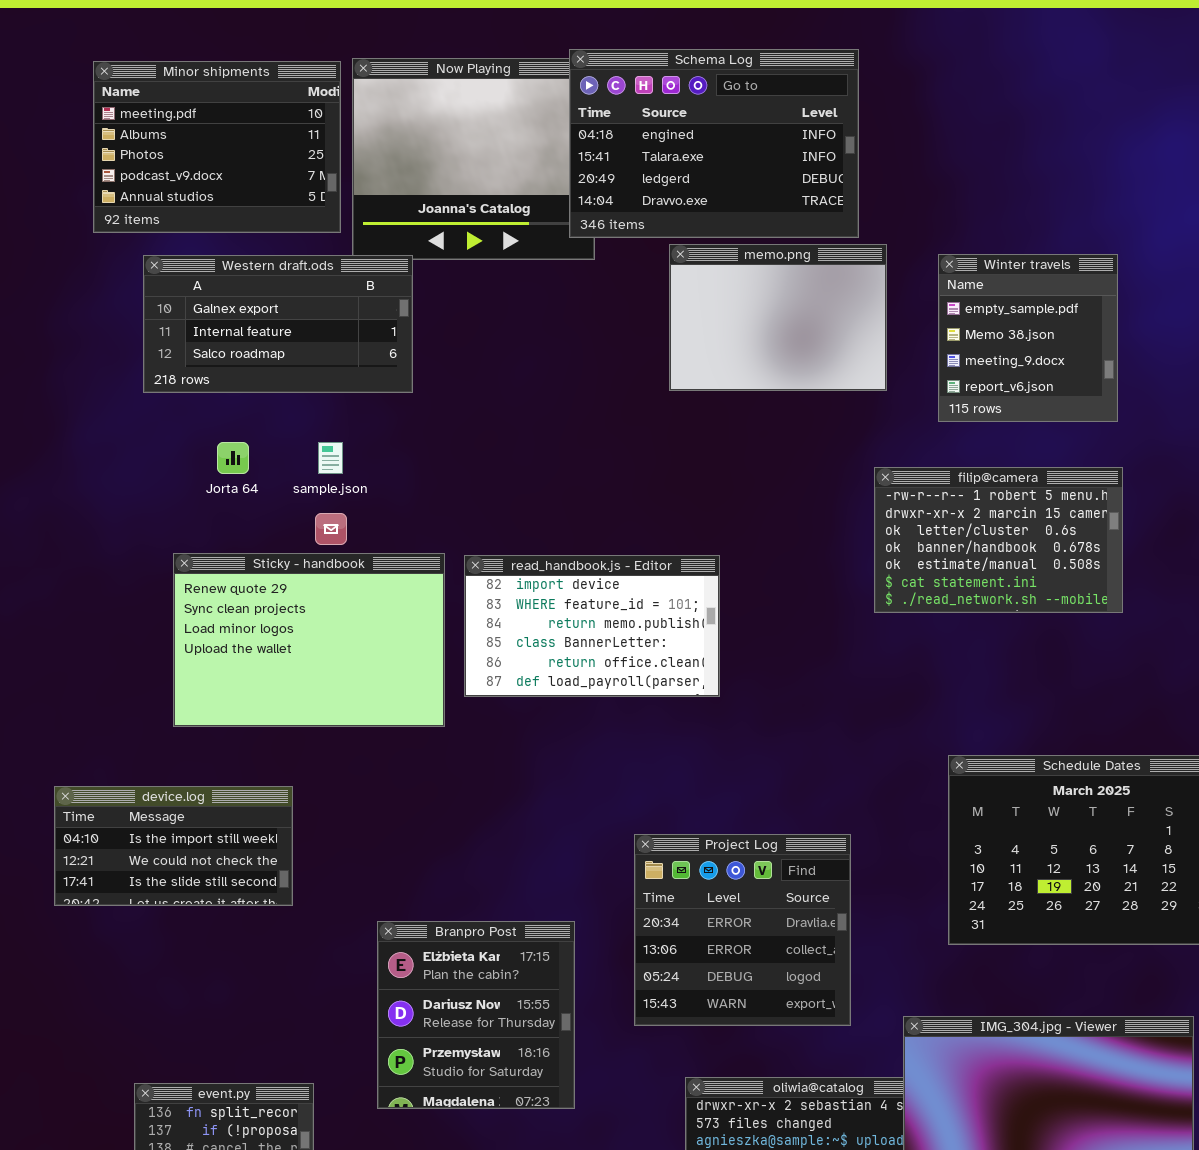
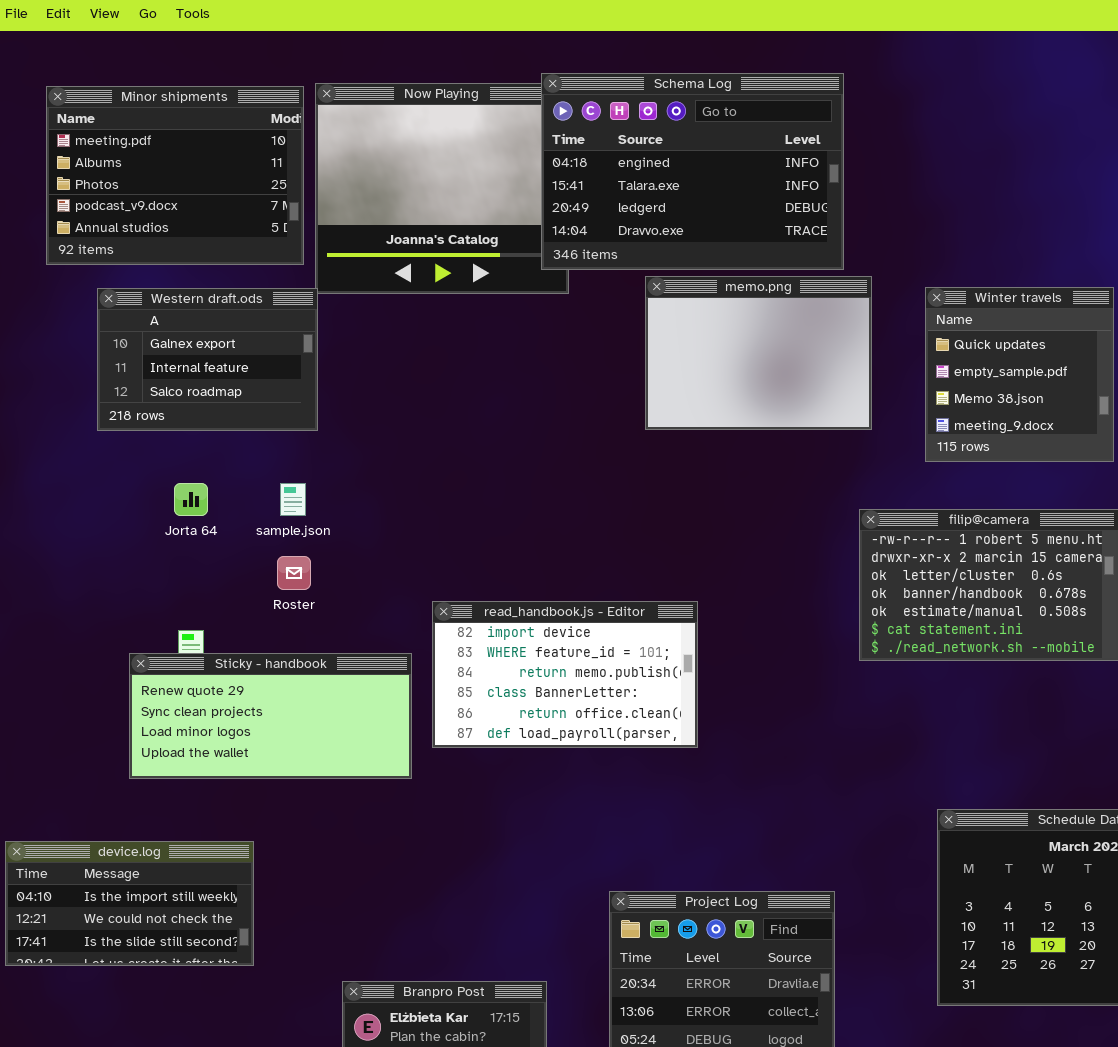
Winter travels: [938,254,1118,422] -> [925,287,1114,462], scrolled up 1 row
Western draft.ods: [143,255,413,393] -> [97,288,318,431], resized
Sticky - handbook: [173,553,445,727] -> [129,653,412,779], resized

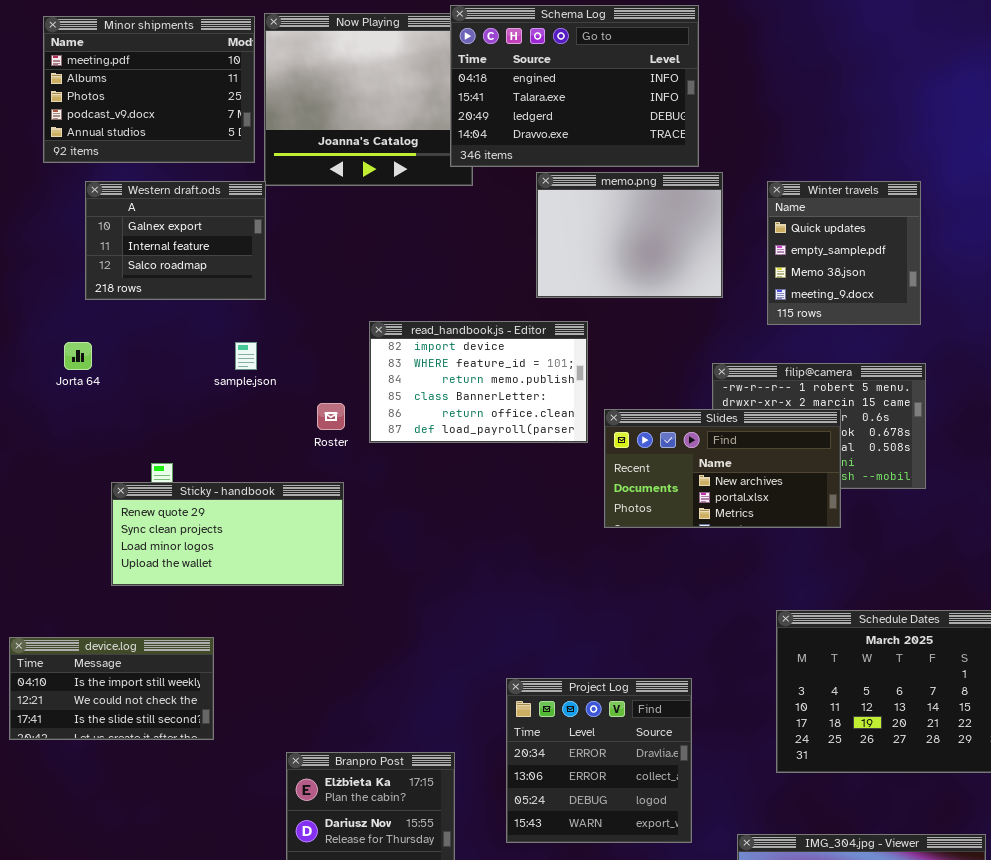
Jorta 64: [174,483,208,516] -> [64,342,92,370], moved
Roster: [277,556,311,590] -> [317,403,345,430], moved
Slides: none -> [604,409,841,528], opened
read_handbook.js - Editor: [432,601,698,748] -> [369,321,588,443], moved

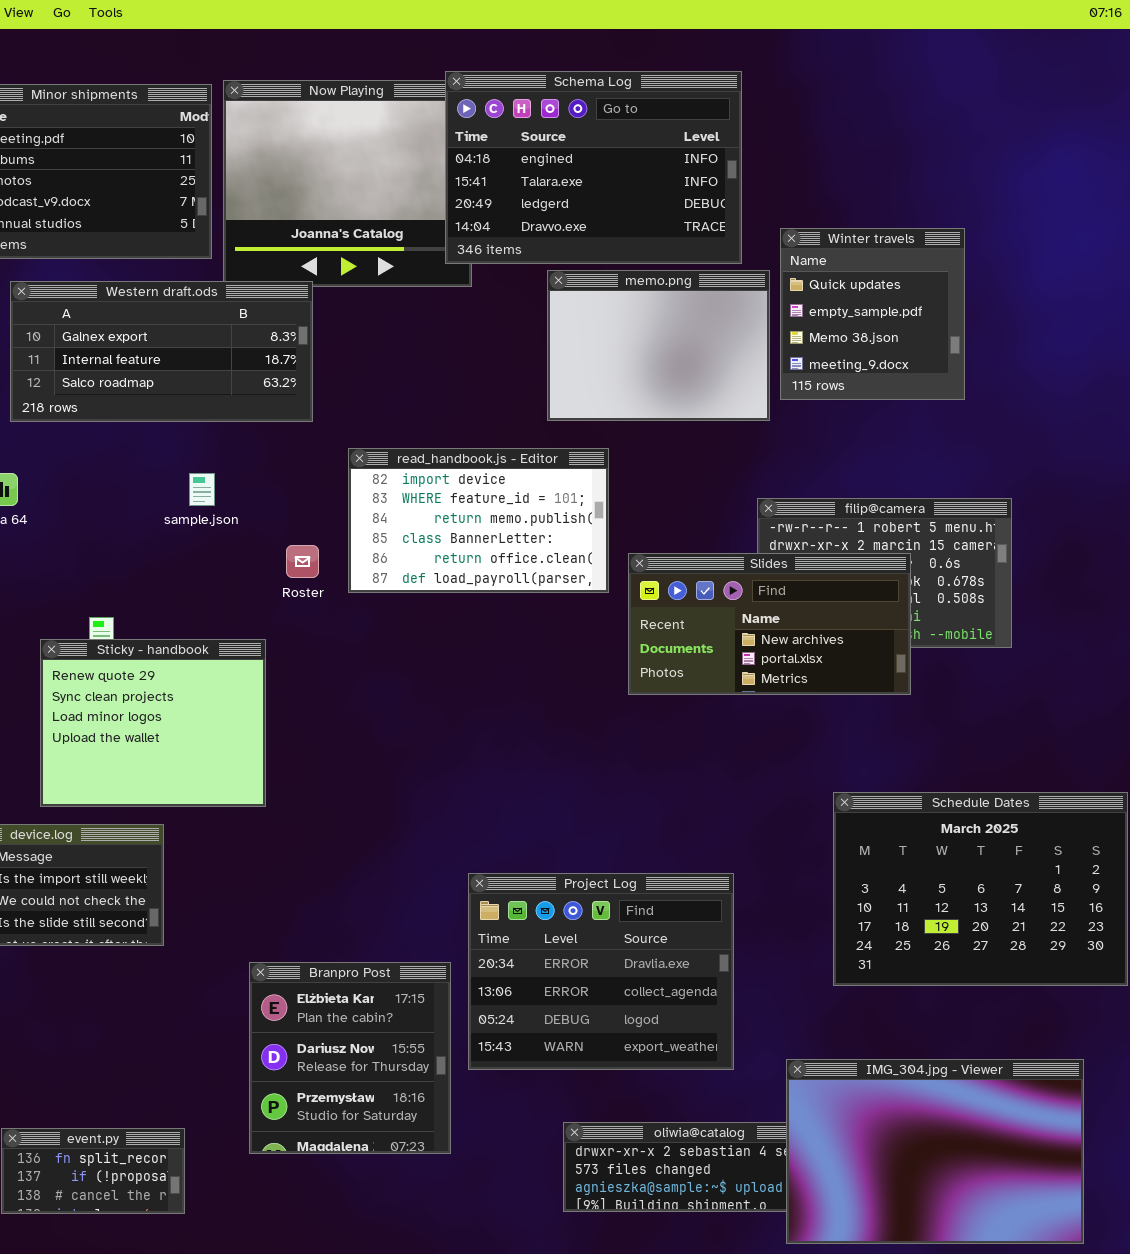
Winter travels: [767,181,921,325] -> [780,228,965,400], moved
Western draft.ods: [85,181,266,300] -> [10,281,313,422], resized
Sticky - handbook: [111,482,344,586] -> [40,639,266,807], resized
Project Log: [506,678,692,843] -> [468,873,734,1070], resized

